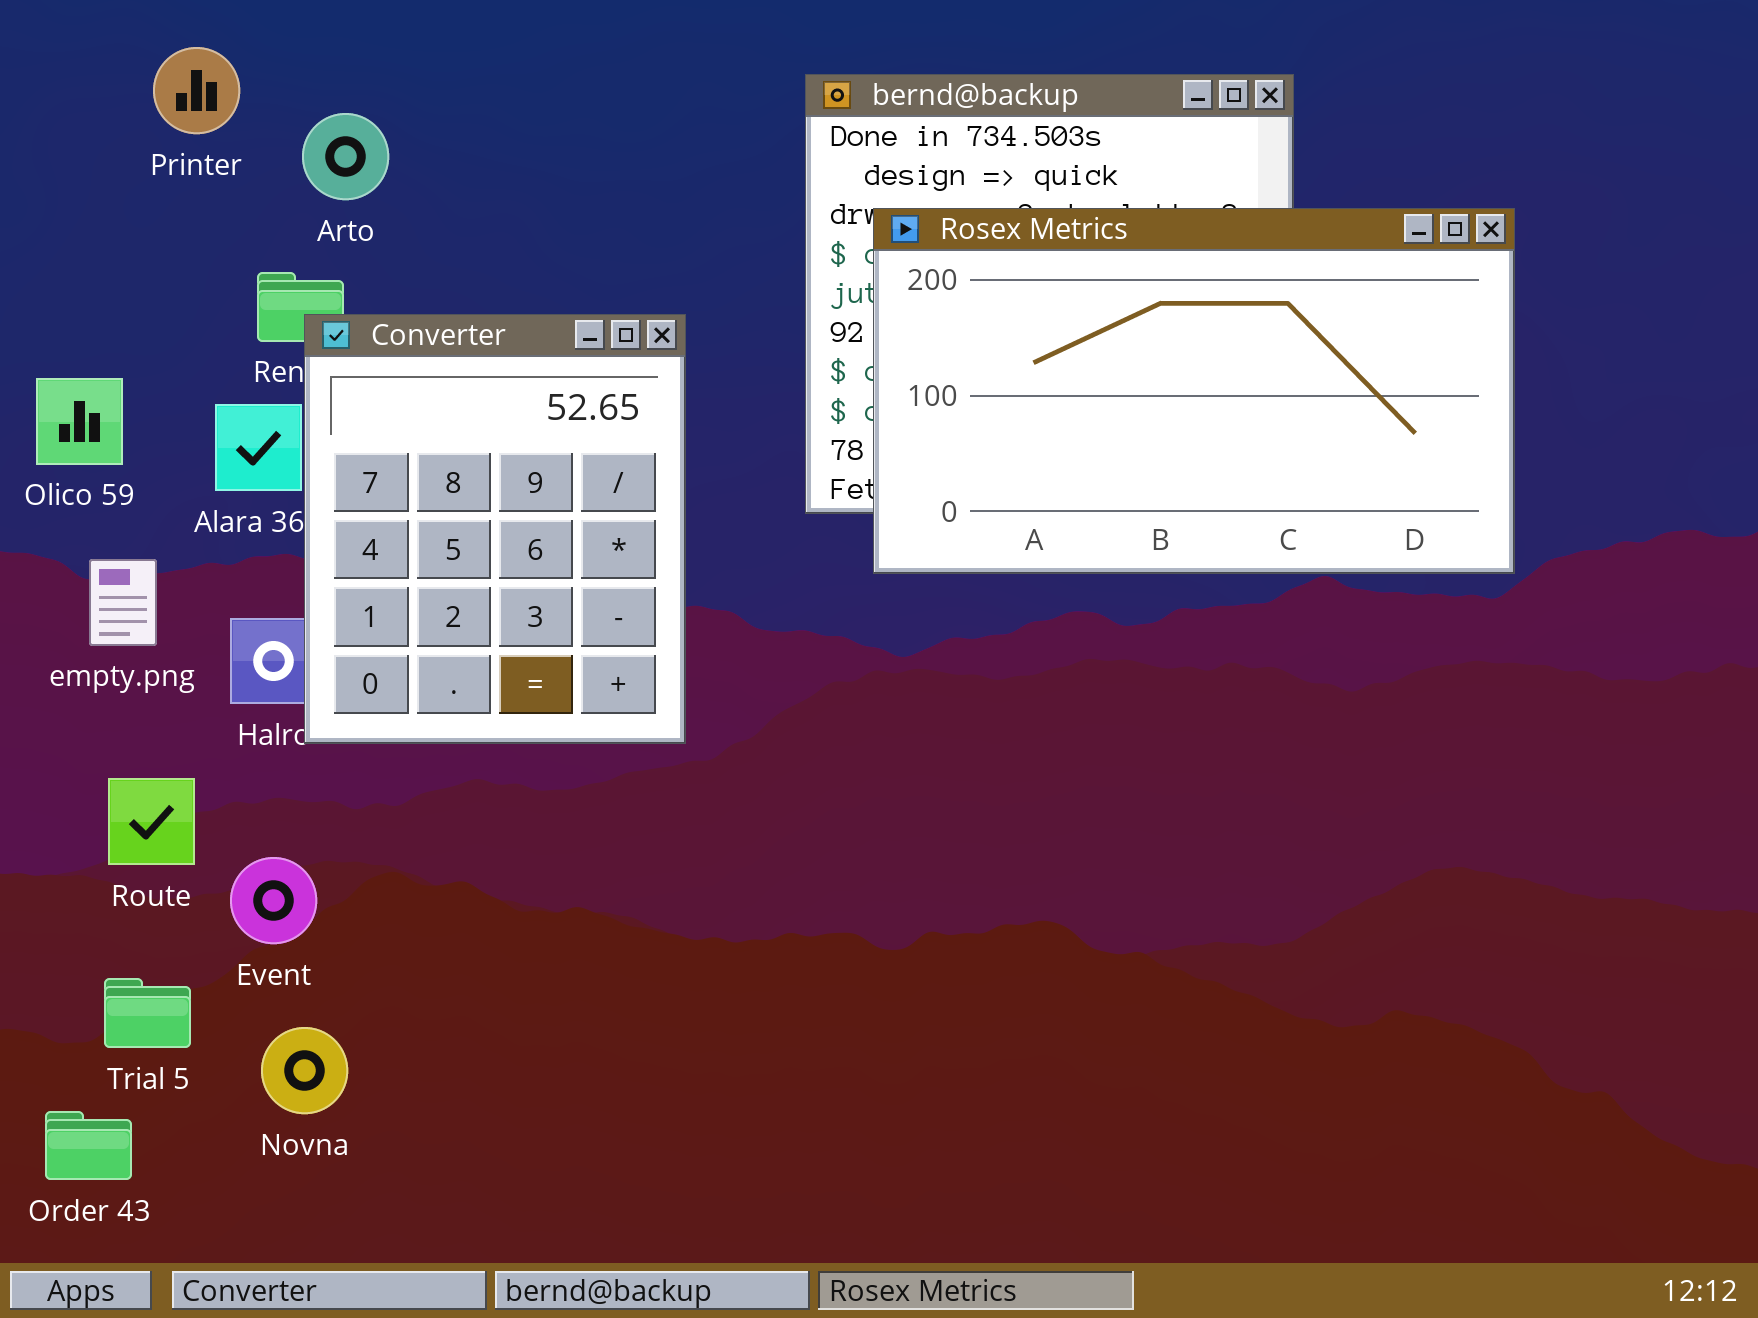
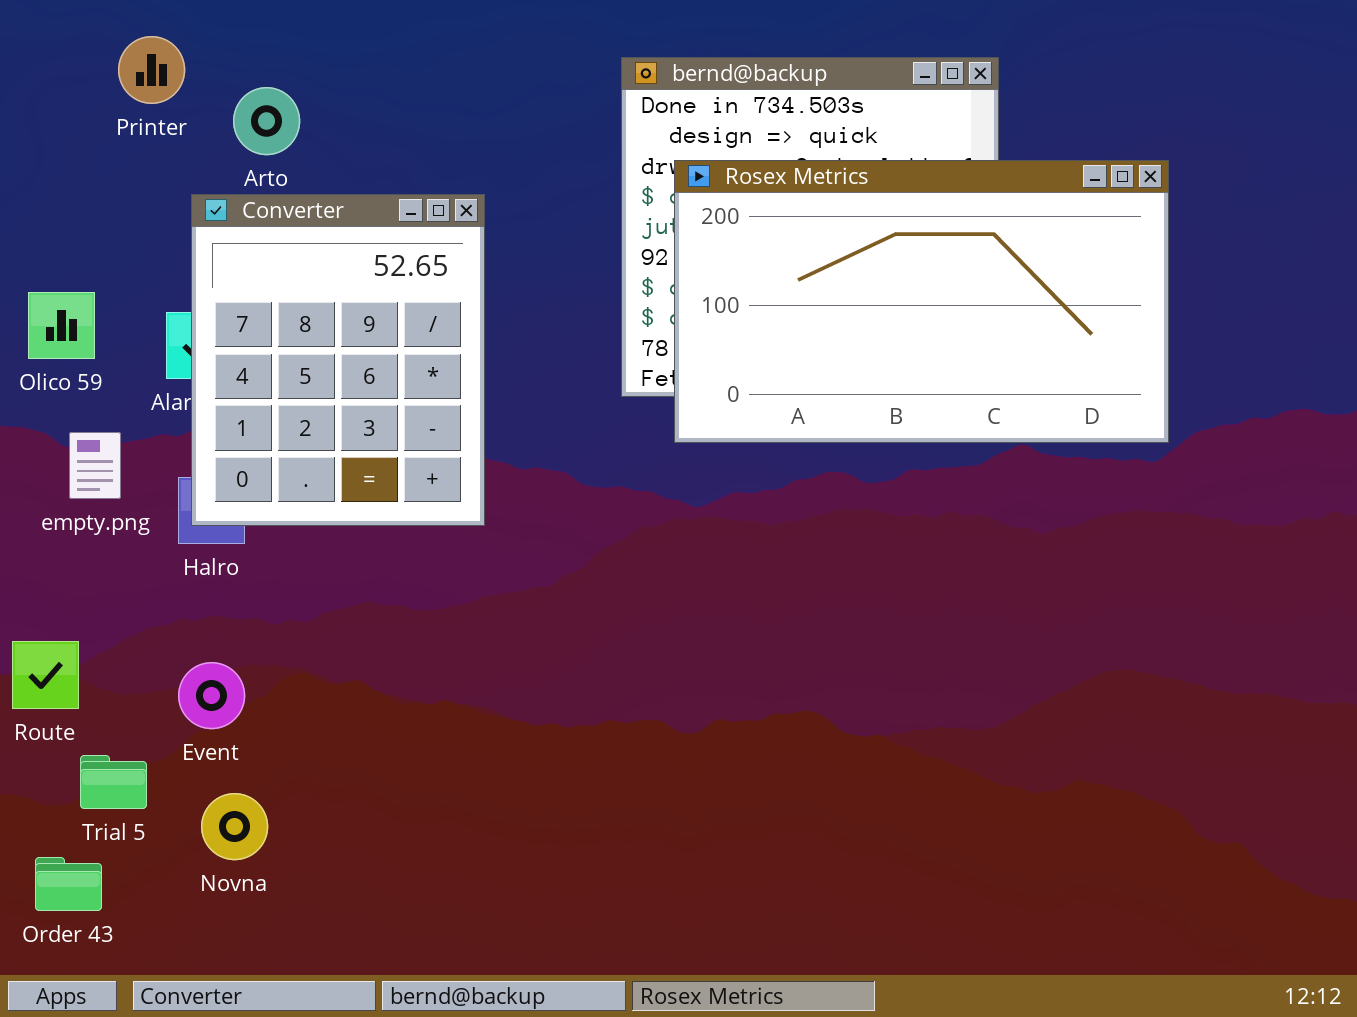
Converter: [304,314,686,744] -> [191,194,485,526], moved
Route: [108,778,195,865] -> [12,641,79,709], moved

